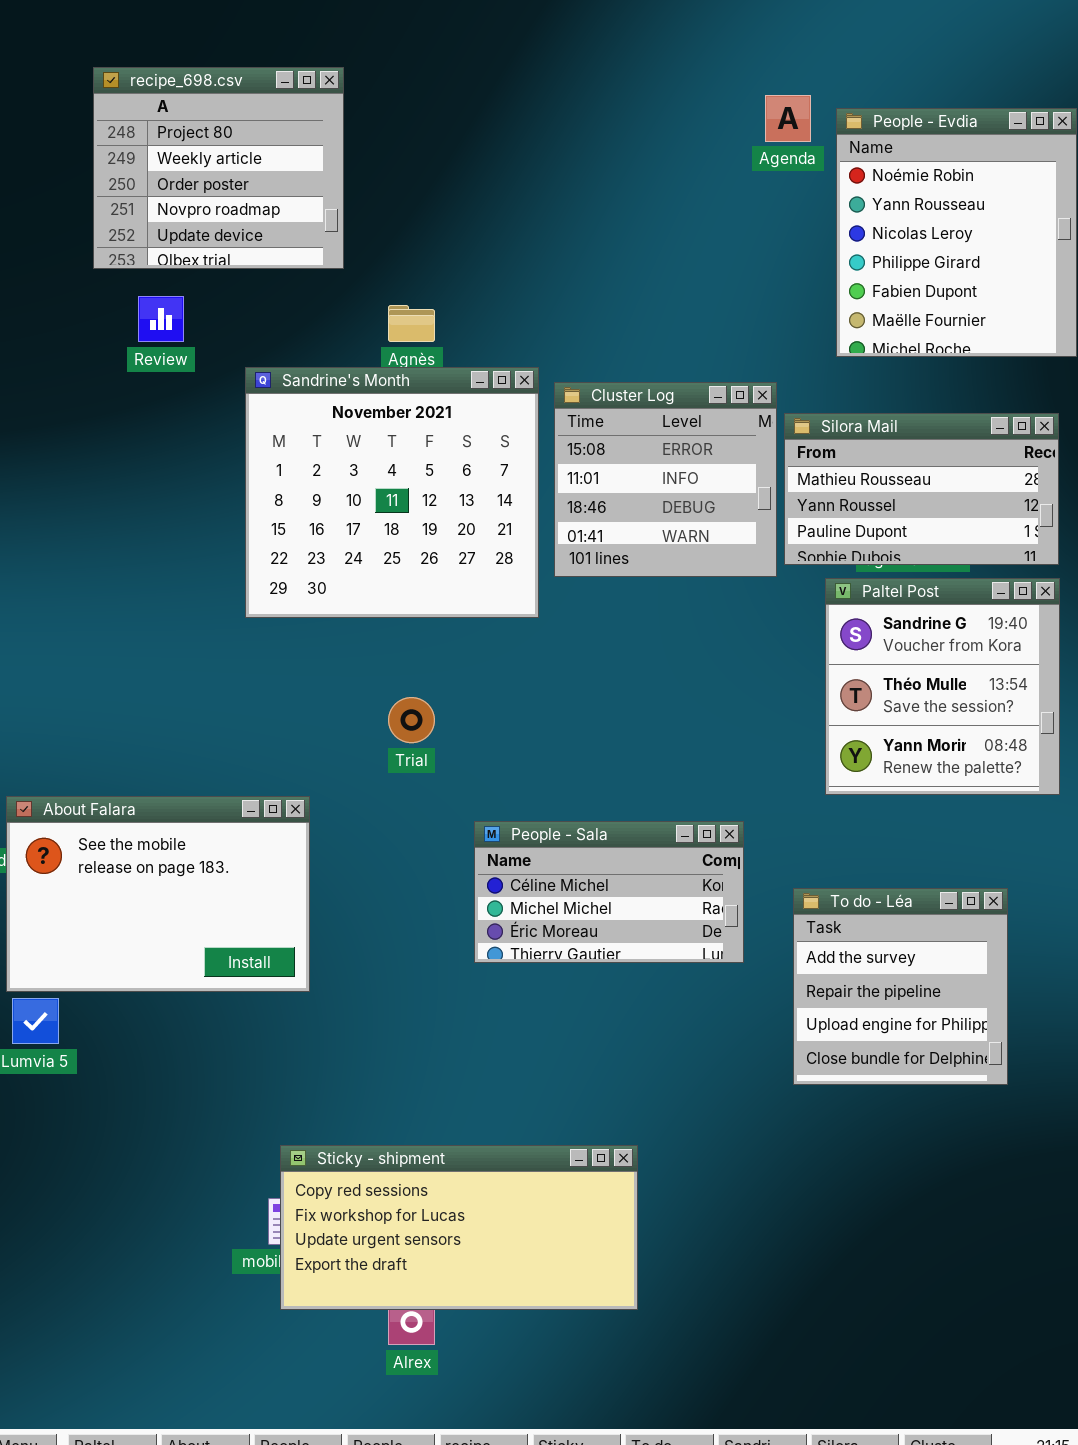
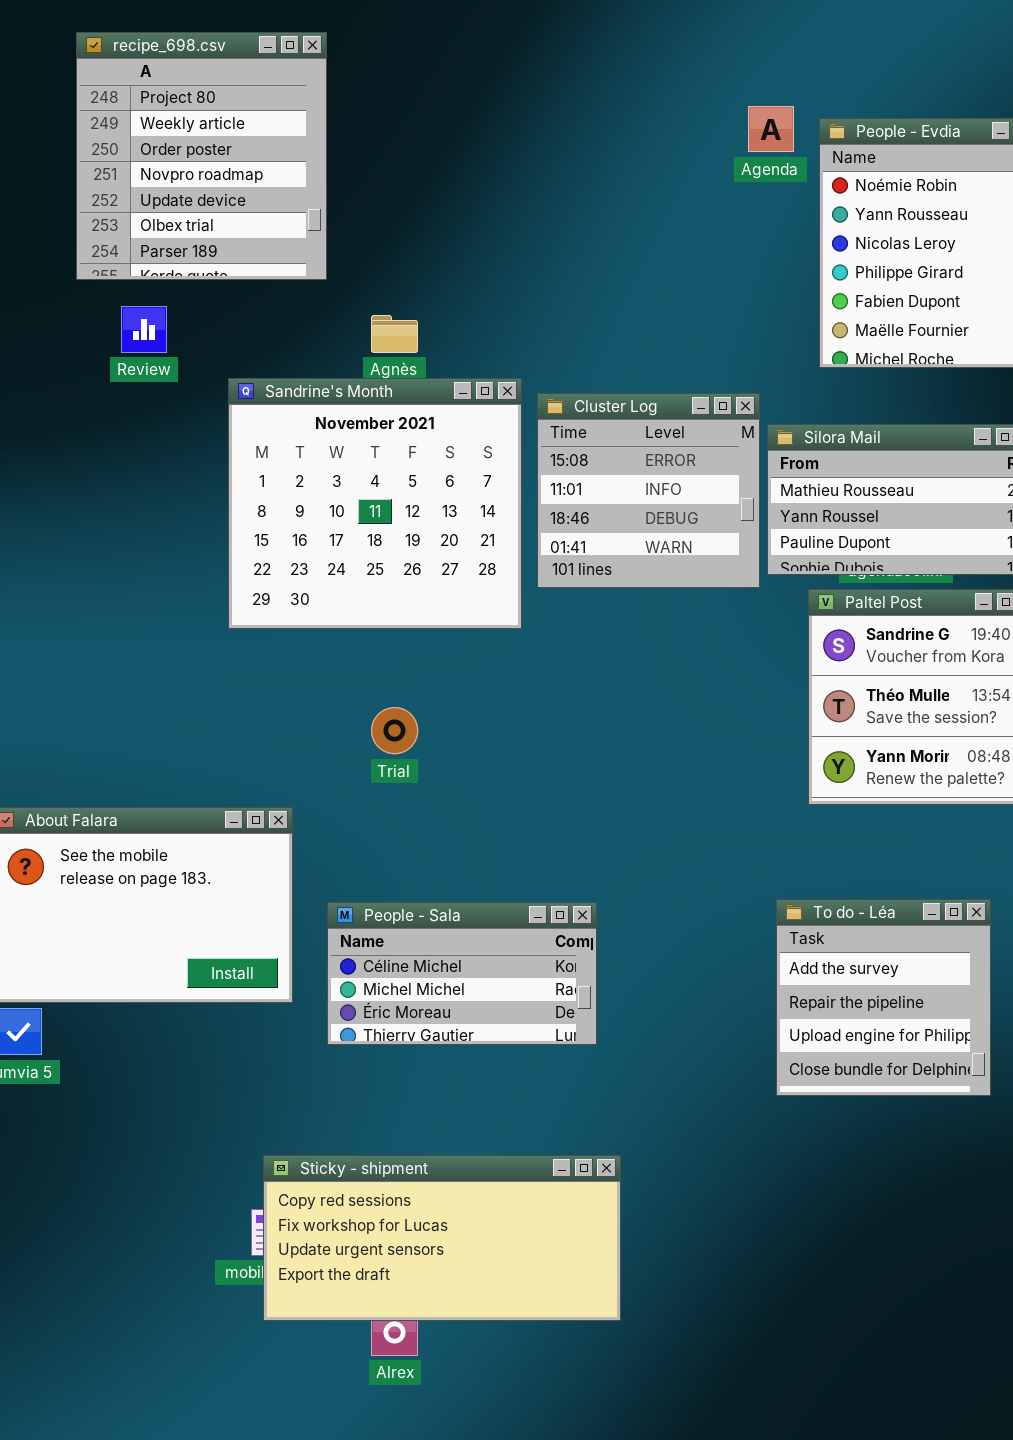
recipe_698.csv: [93,67,344,269] -> [76,32,327,280], resized
People - Sala: [474,821,744,963] -> [327,902,597,1045], moved

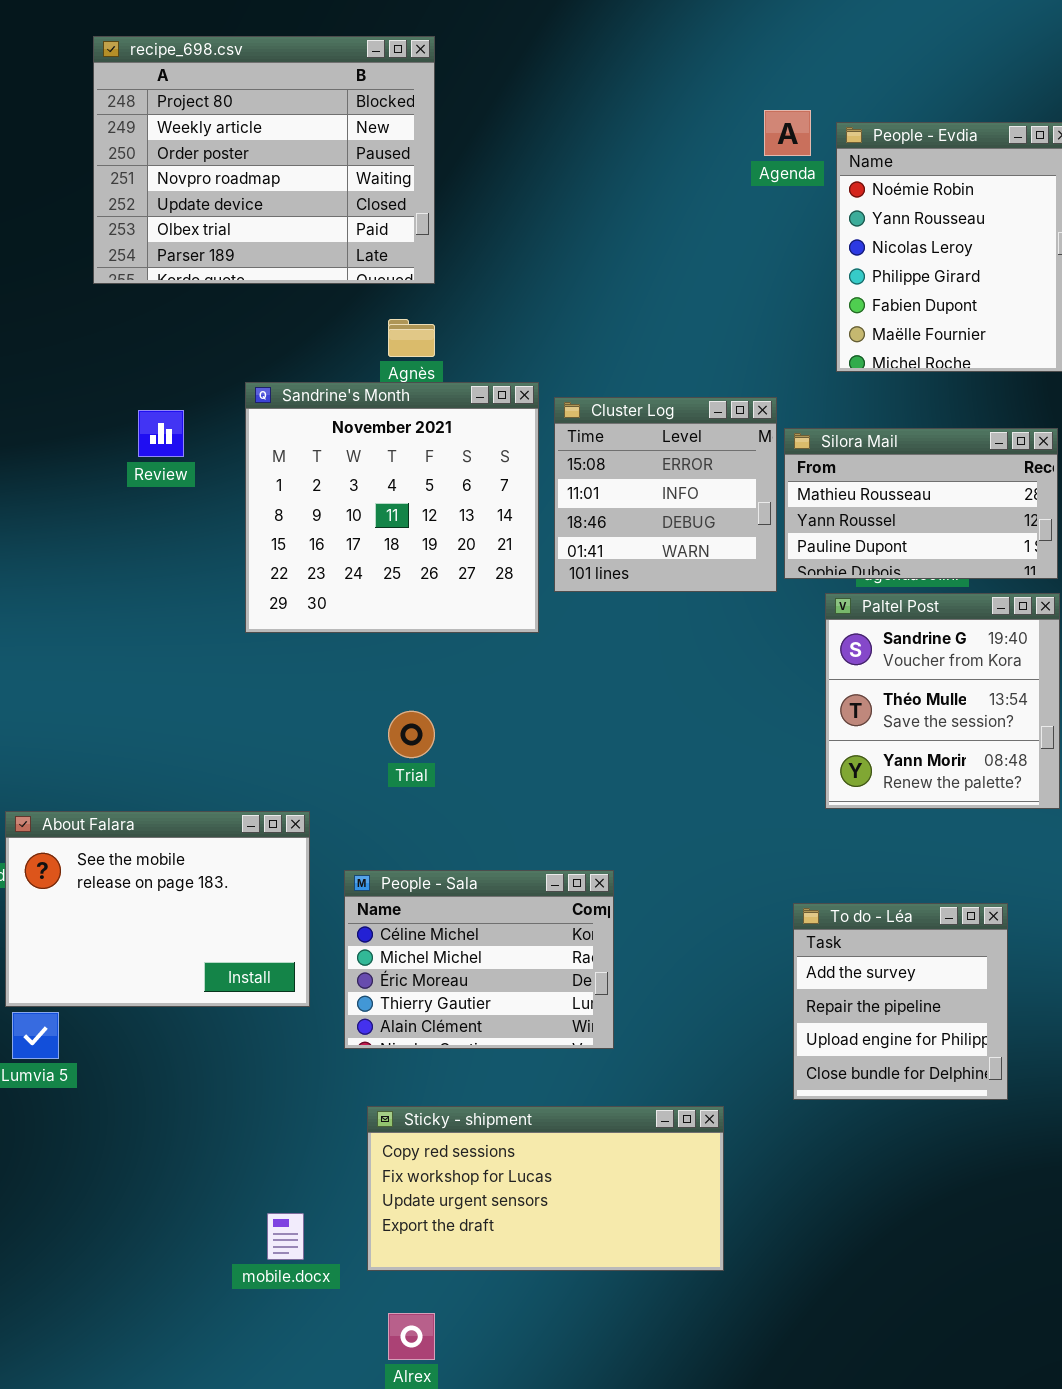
recipe_698.csv: [76,32,327,280] -> [93,36,435,284], resized
Review: [121,306,167,353] -> [138,410,184,457], moved
People - Sala: [327,902,597,1045] -> [344,870,614,1049], resized
Sticky - shipment: [263,1155,621,1321] -> [367,1106,724,1271], moved

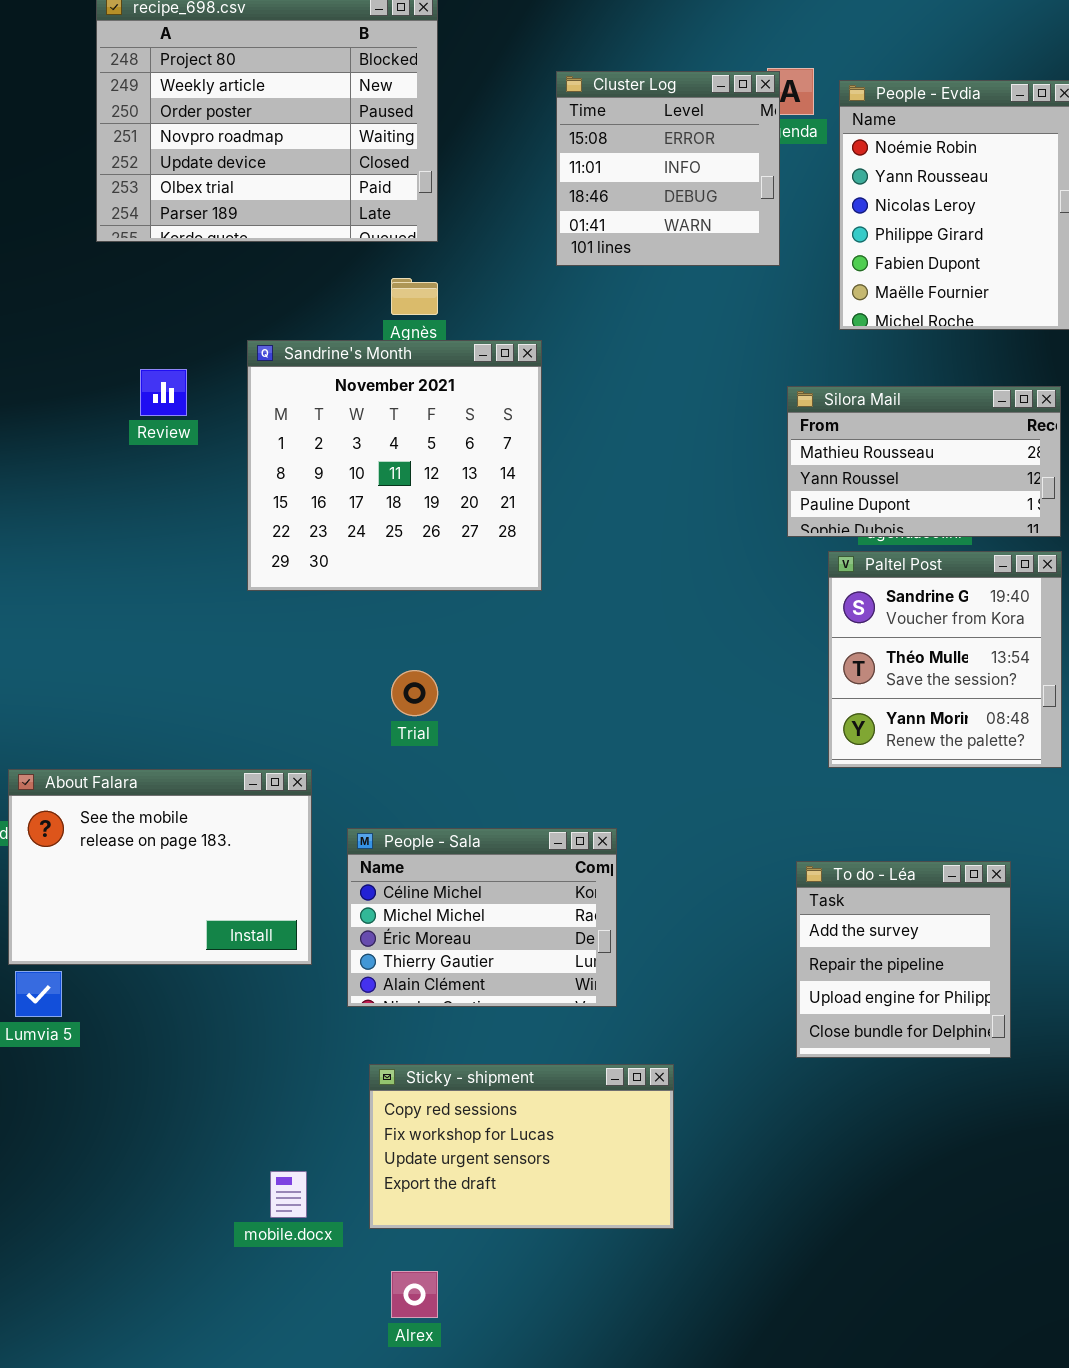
Cluster Log: [554,397,777,592] -> [556,71,780,266], moved
Sticky - shipment: [367,1106,724,1271] -> [369,1064,674,1229], resized

